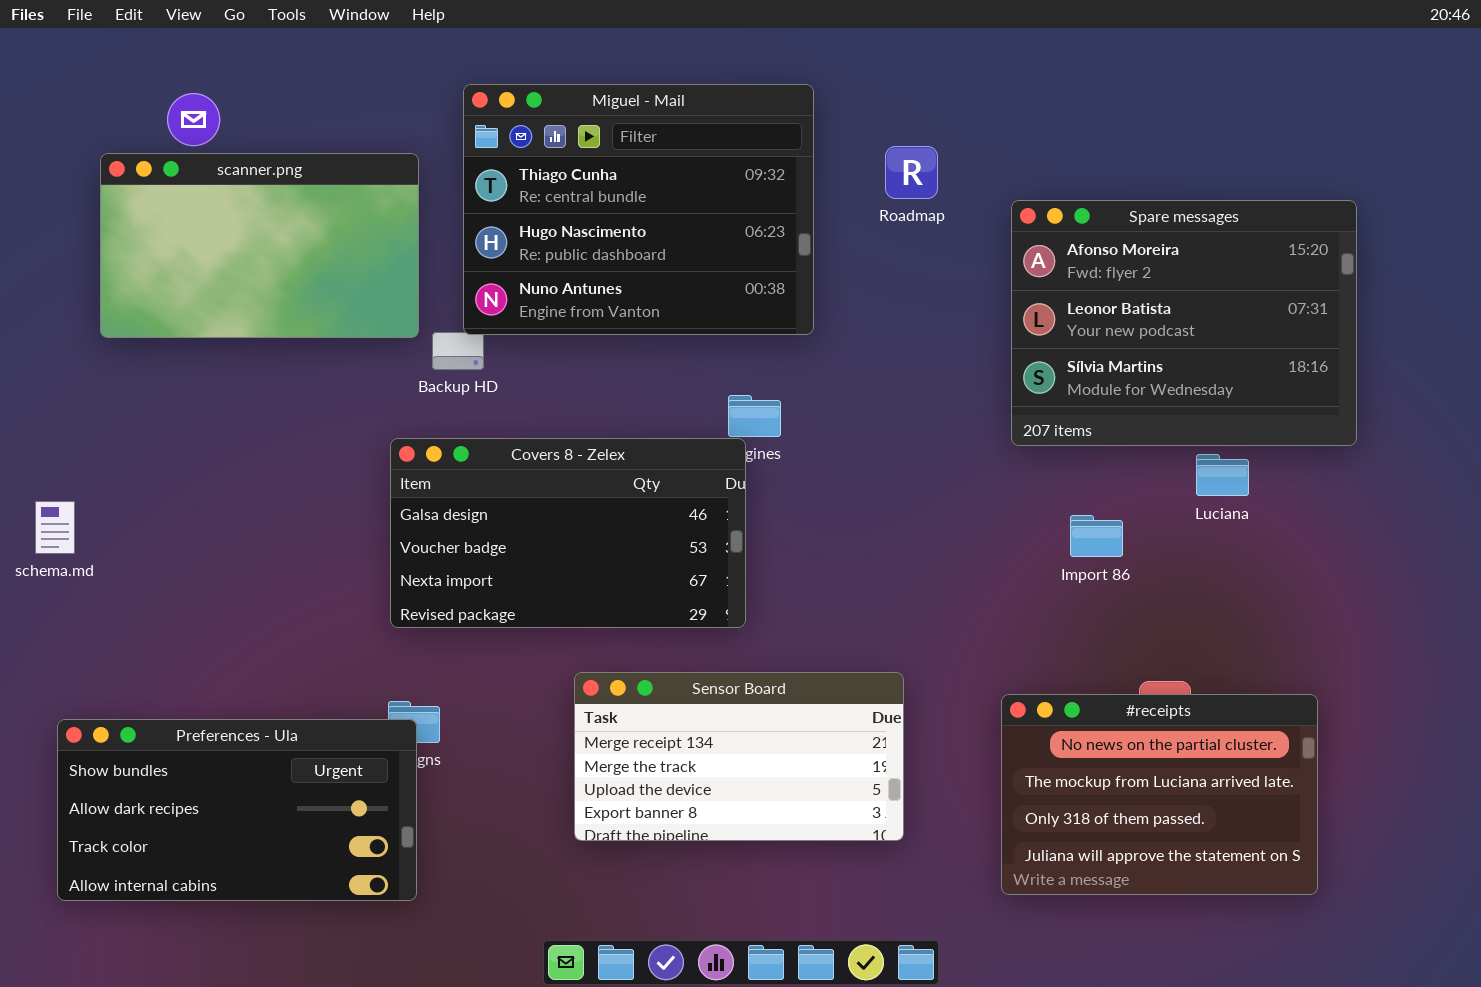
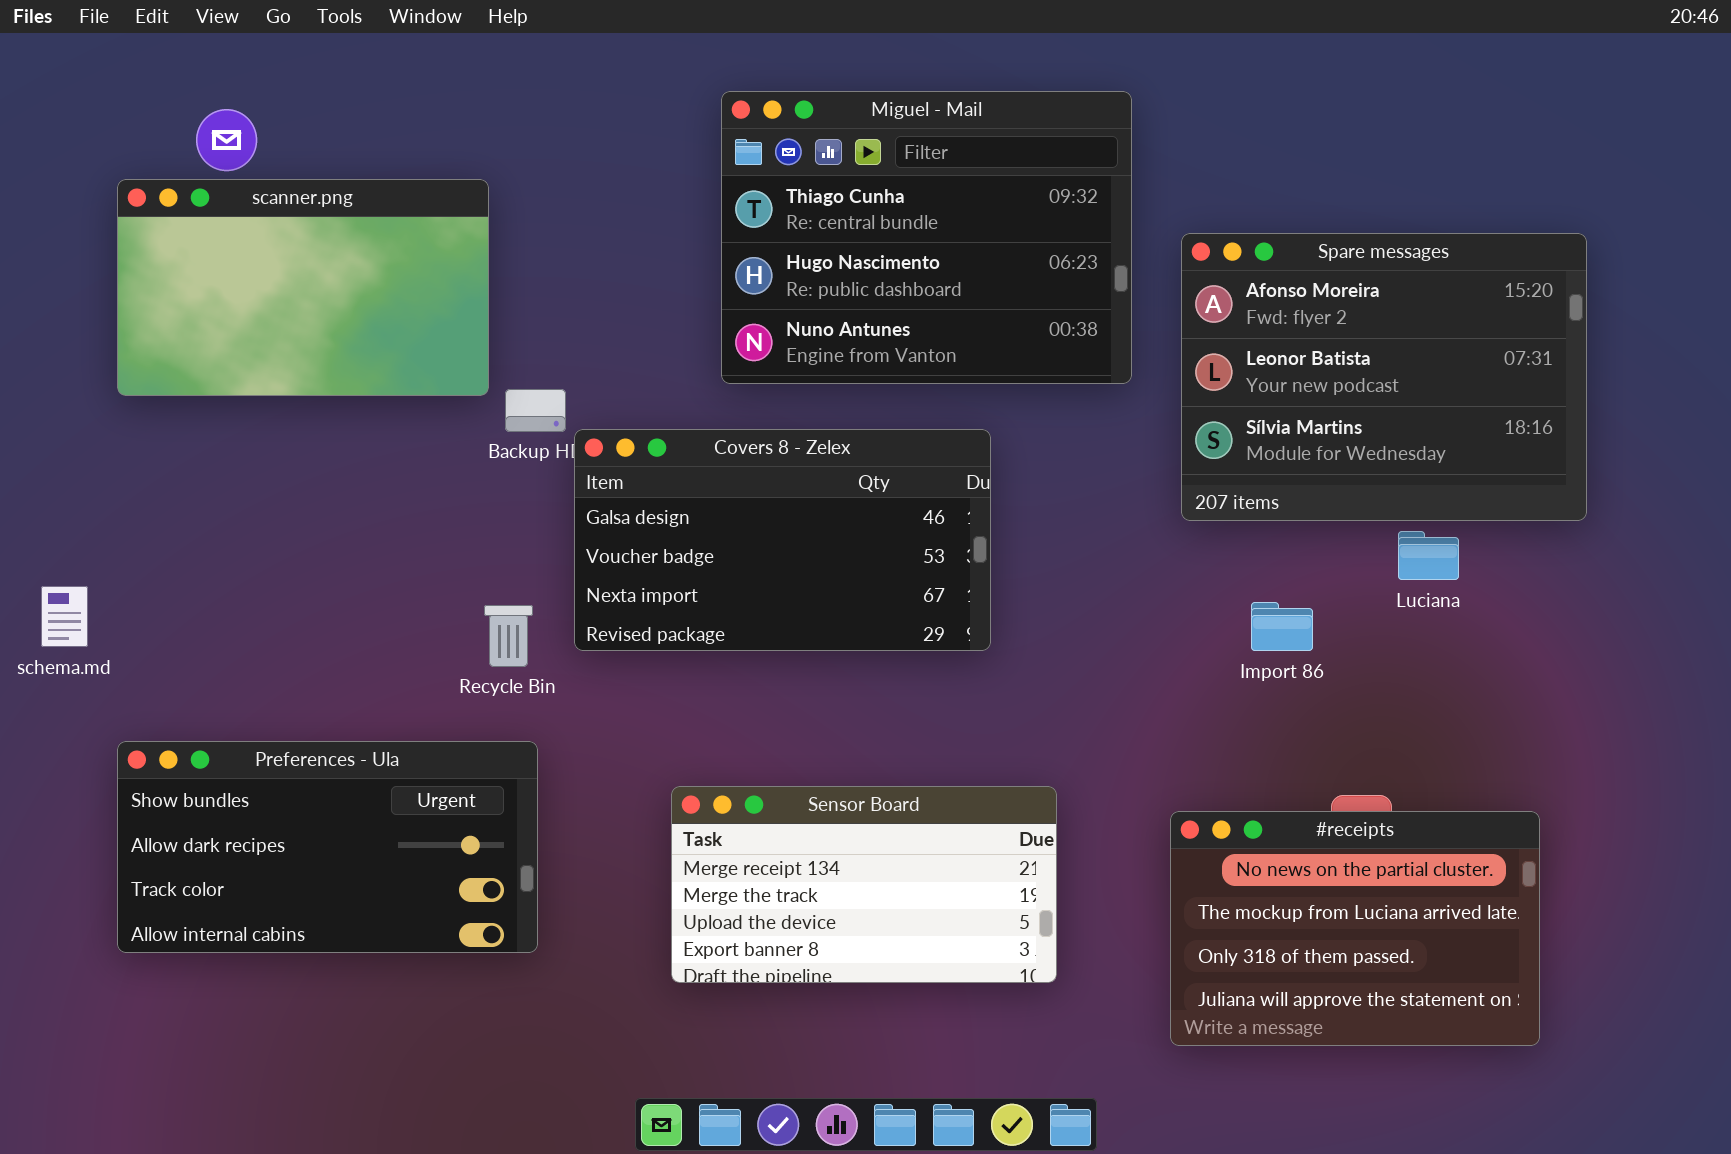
Miguel - Mail: [463,84,814,335] -> [721,91,1132,384], moved
Covers 8 - Zelex: [390,438,746,628] -> [574,429,991,651], moved
Preferences - Ula: [57,719,417,901] -> [117,741,538,953], moved

